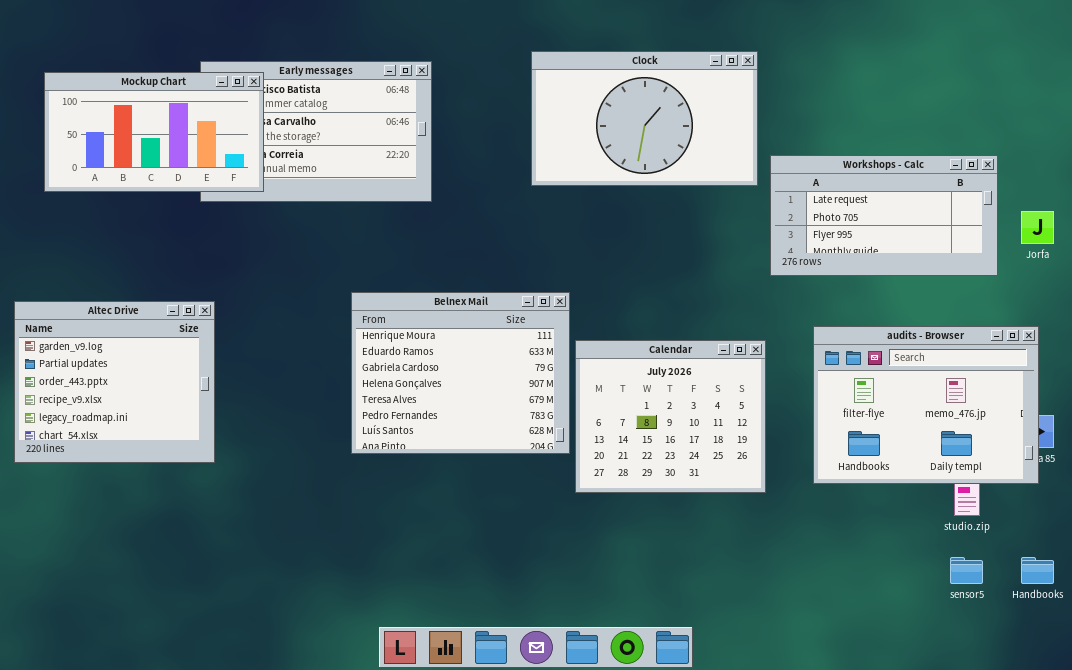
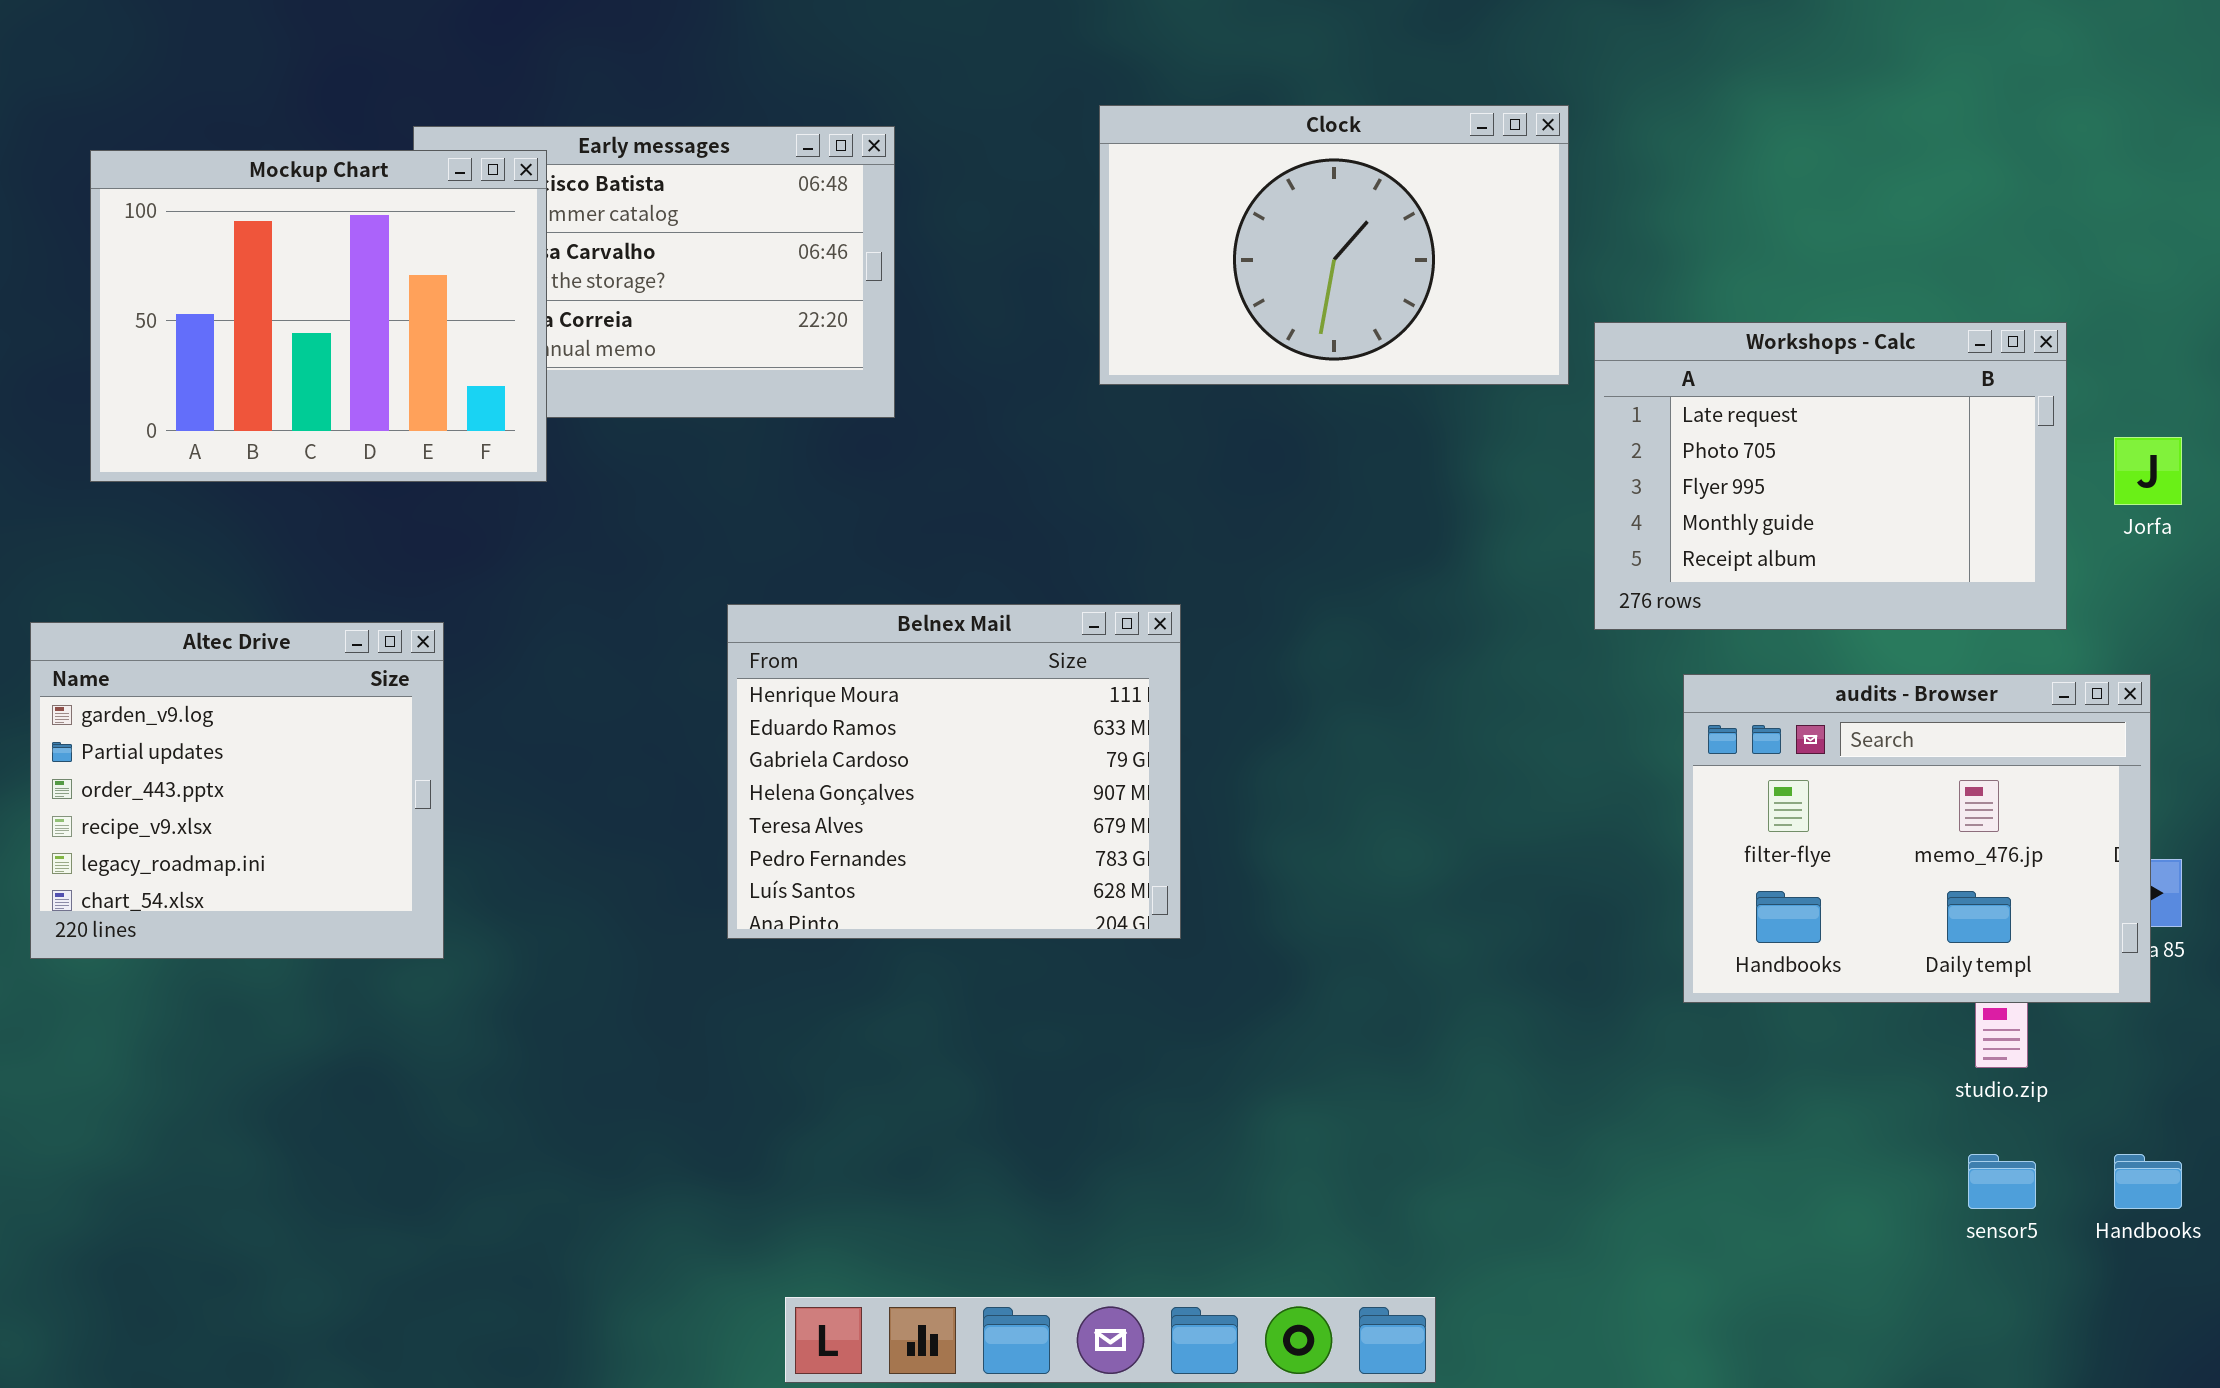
Mockup Chart: [44,72,264,192] -> [90,150,547,482], resized
Workshops - Calc: [770,155,998,276] -> [1594,322,2067,630], resized
Calendar: [575,340,766,493] -> none, closed

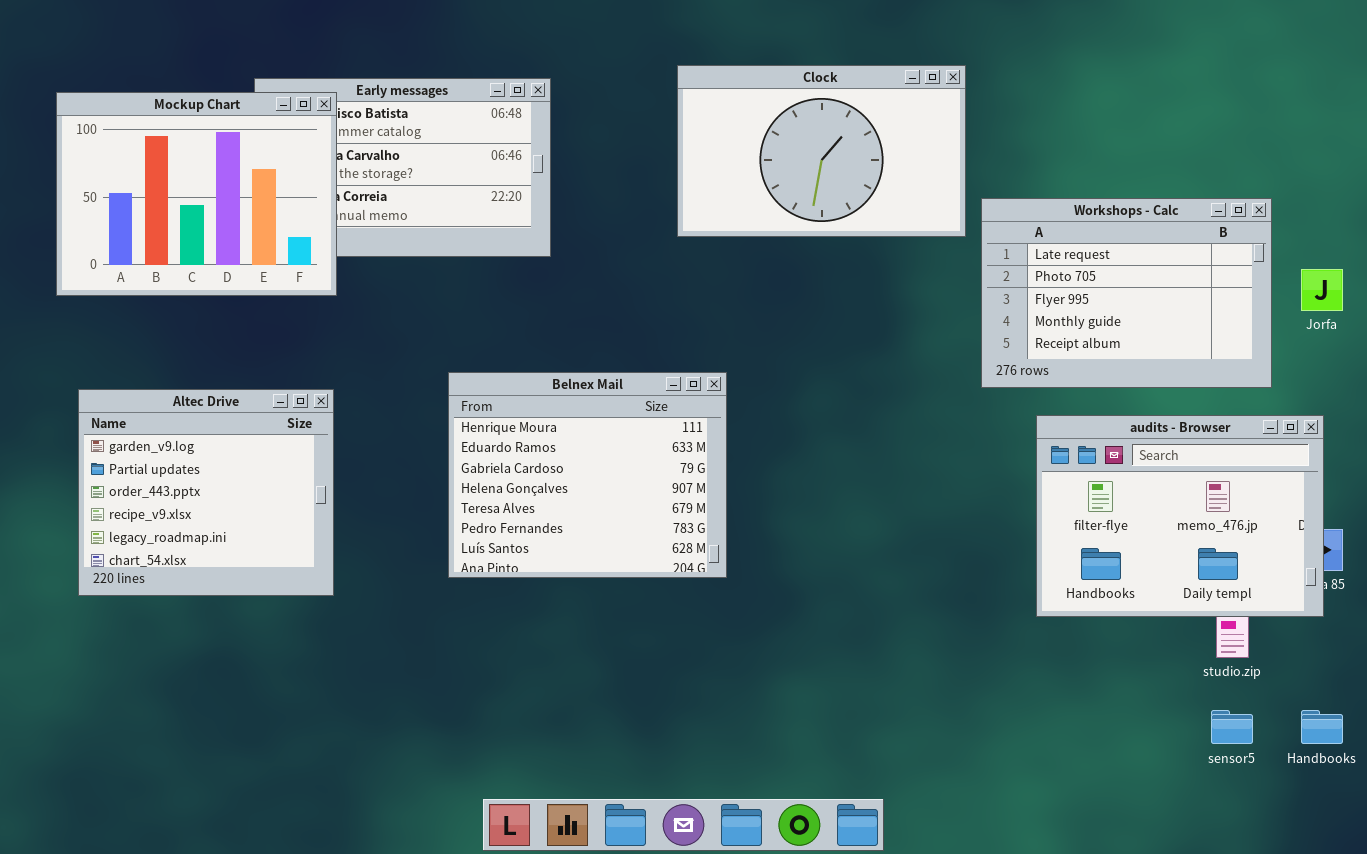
Altec Drive: [30,622,444,959] -> [78,389,334,596], moved

